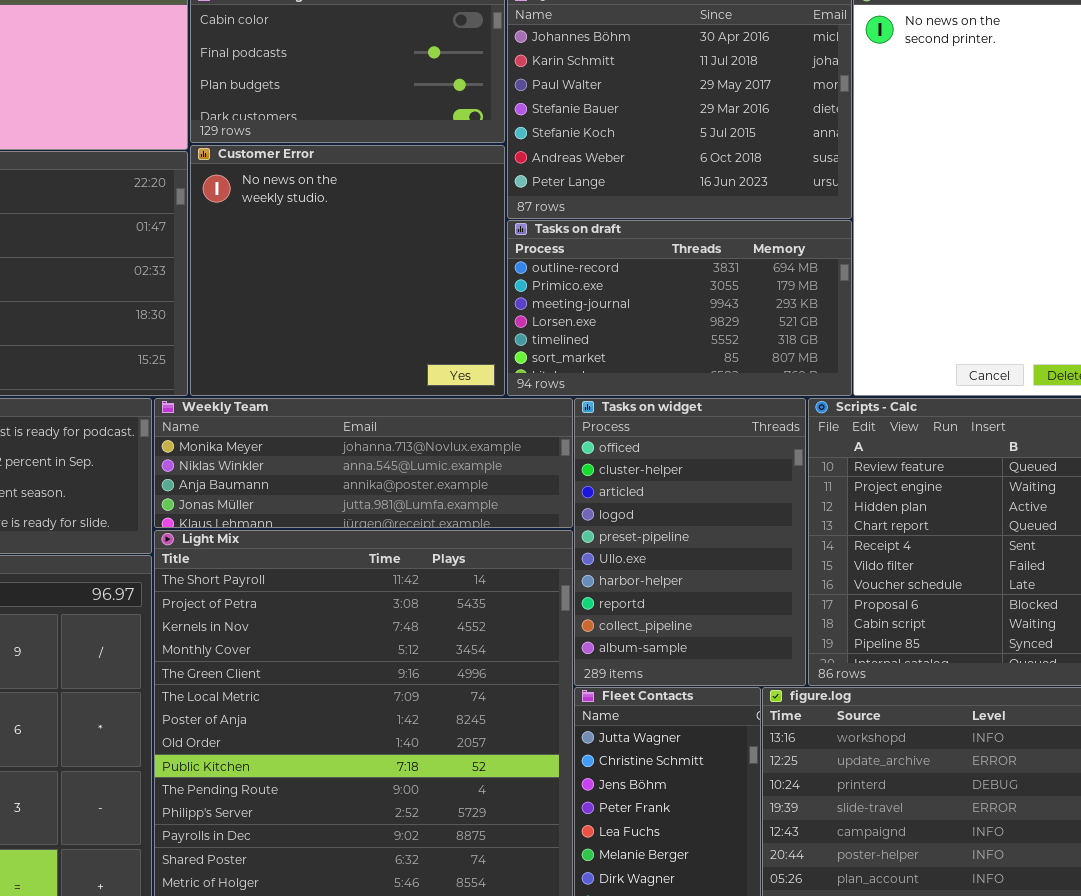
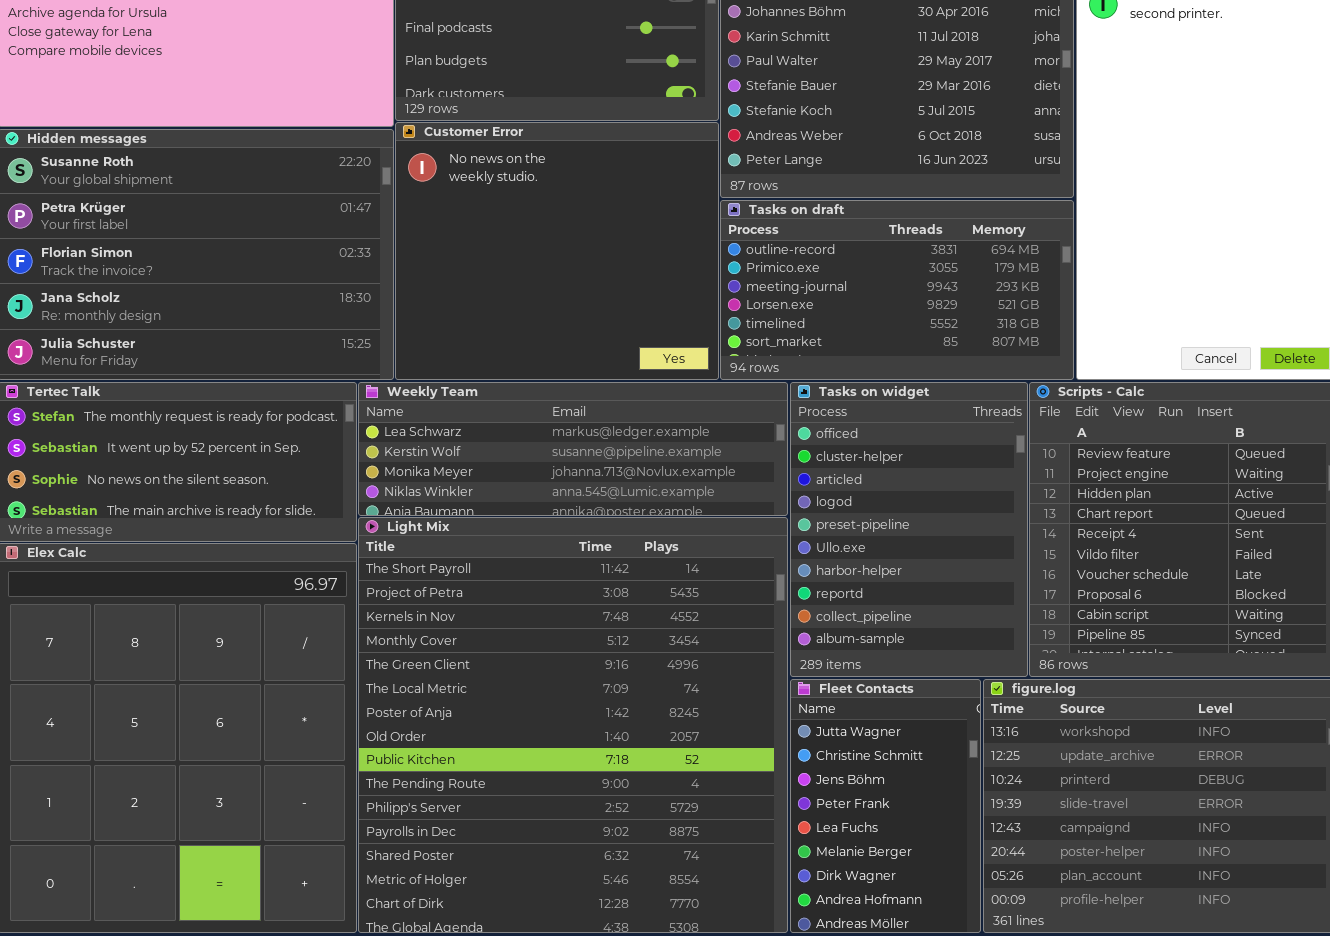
Weekly Team: [154,398,573,528] -> [358,382,788,516], scrolled up 2 rows

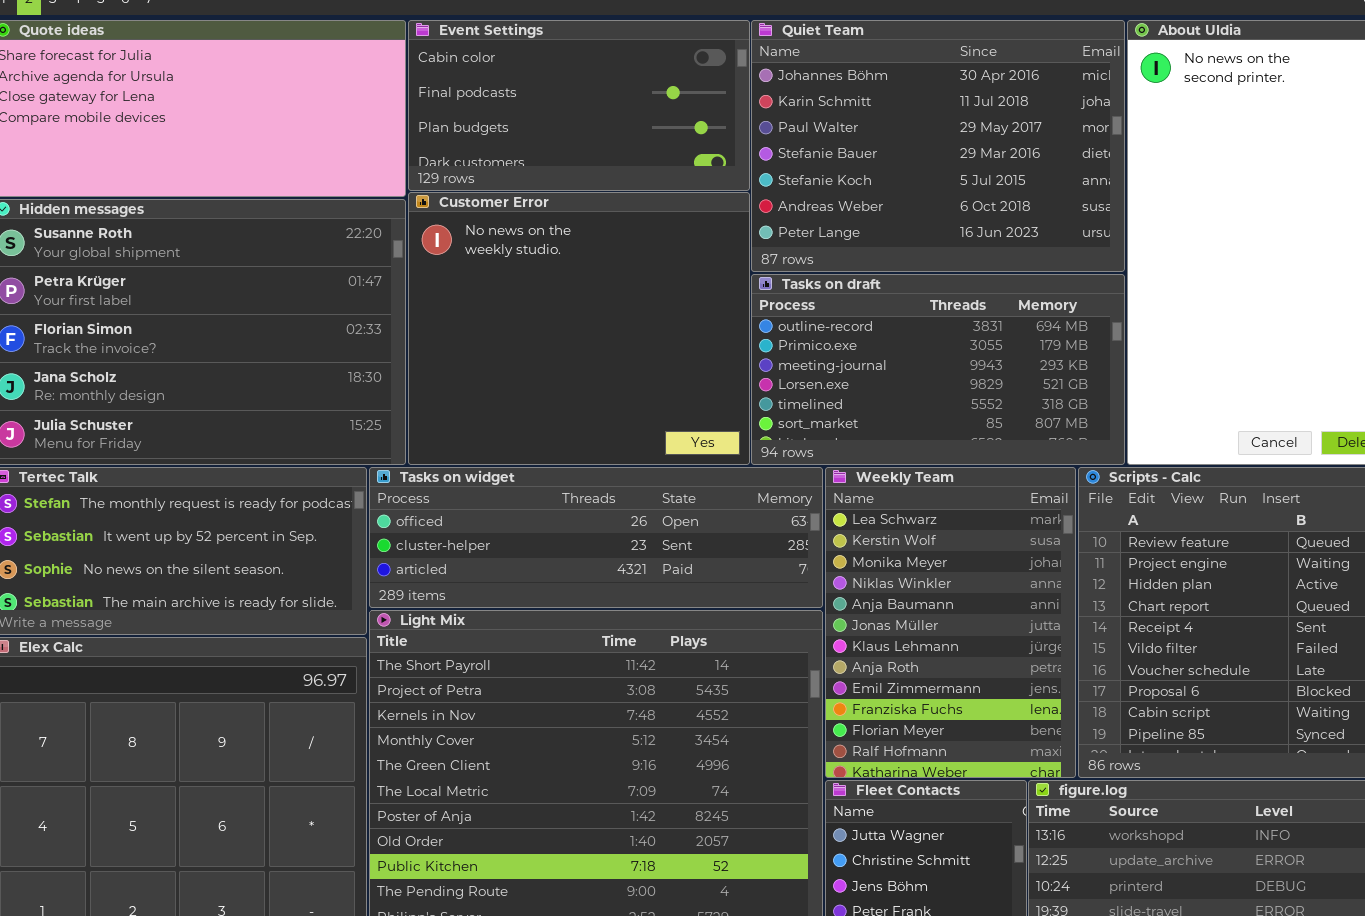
Weekly Team: [358,382,788,516] -> [825,467,1076,778], moved, resized
Tasks on widget: [790,382,1028,677] -> [369,467,823,608], moved, resized

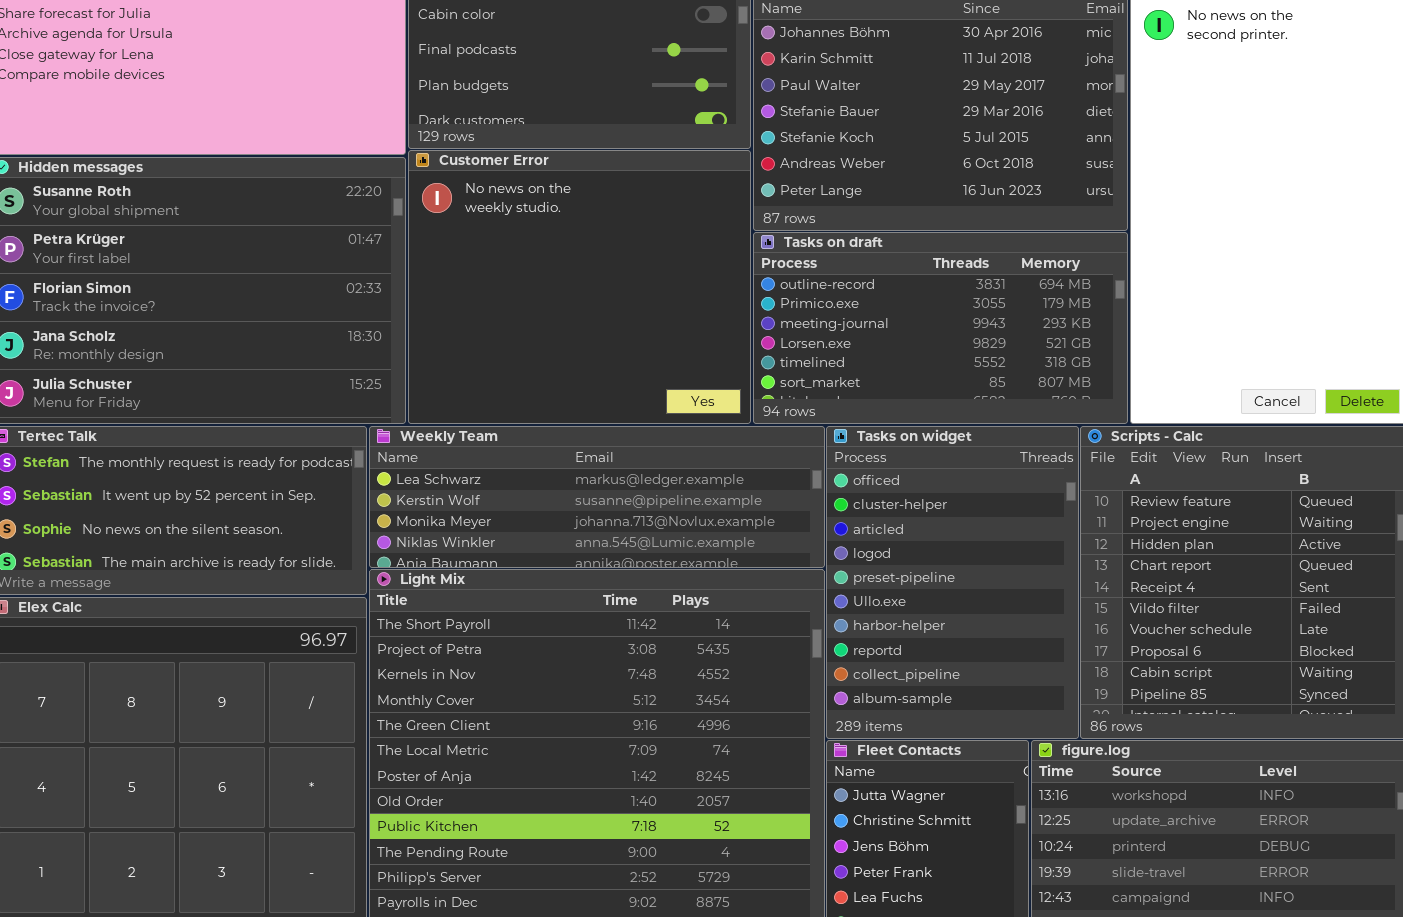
Tasks on widget: [369,467,823,608] -> [826,426,1079,739], moved, resized
Weekly Team: [825,467,1076,778] -> [369,426,825,568], moved, resized

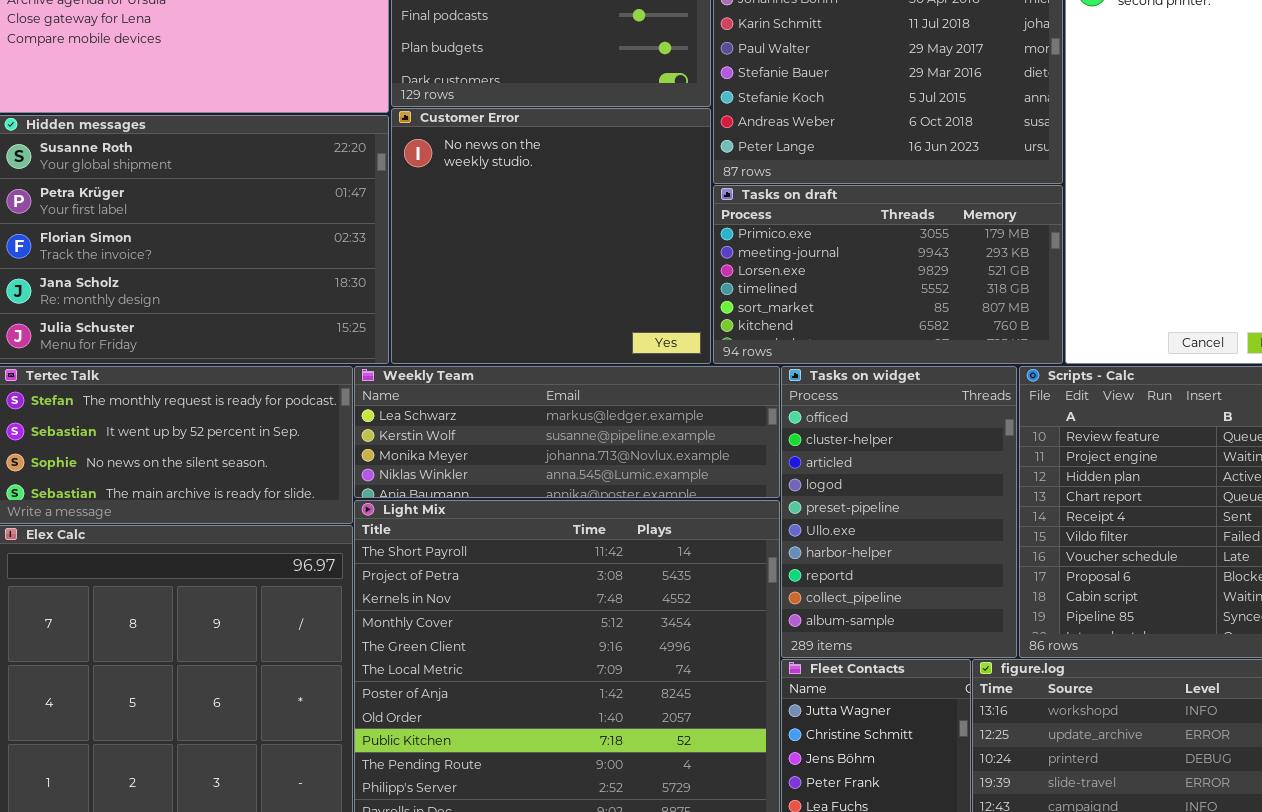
Tasks on draft: [753,232,1128,424] -> [713,185,1063,364], scrolled down 1 row

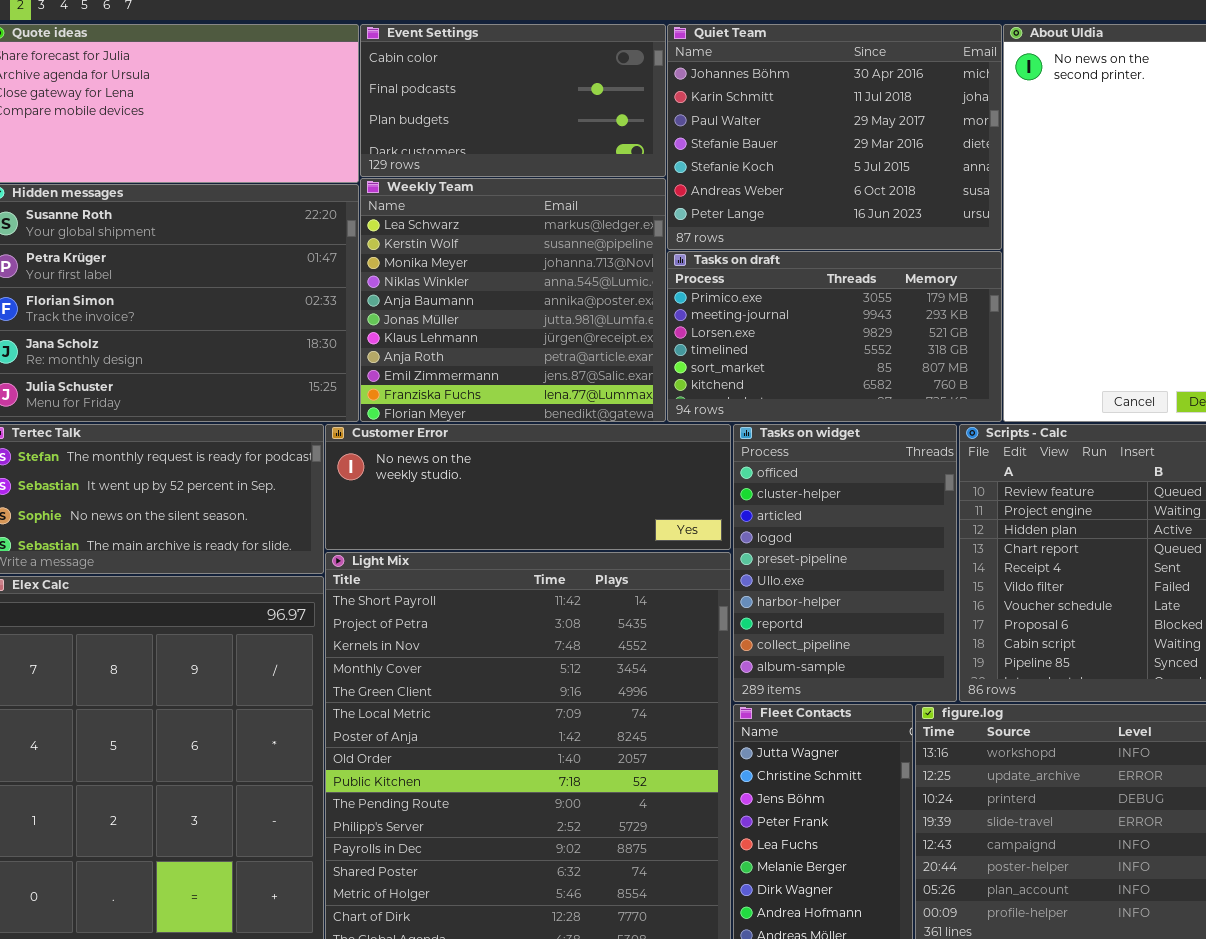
Customer Error: [391,108,711,364] -> [325,424,731,550], moved, resized
Weekly Team: [354,366,780,498] -> [360,178,666,422], moved, resized

